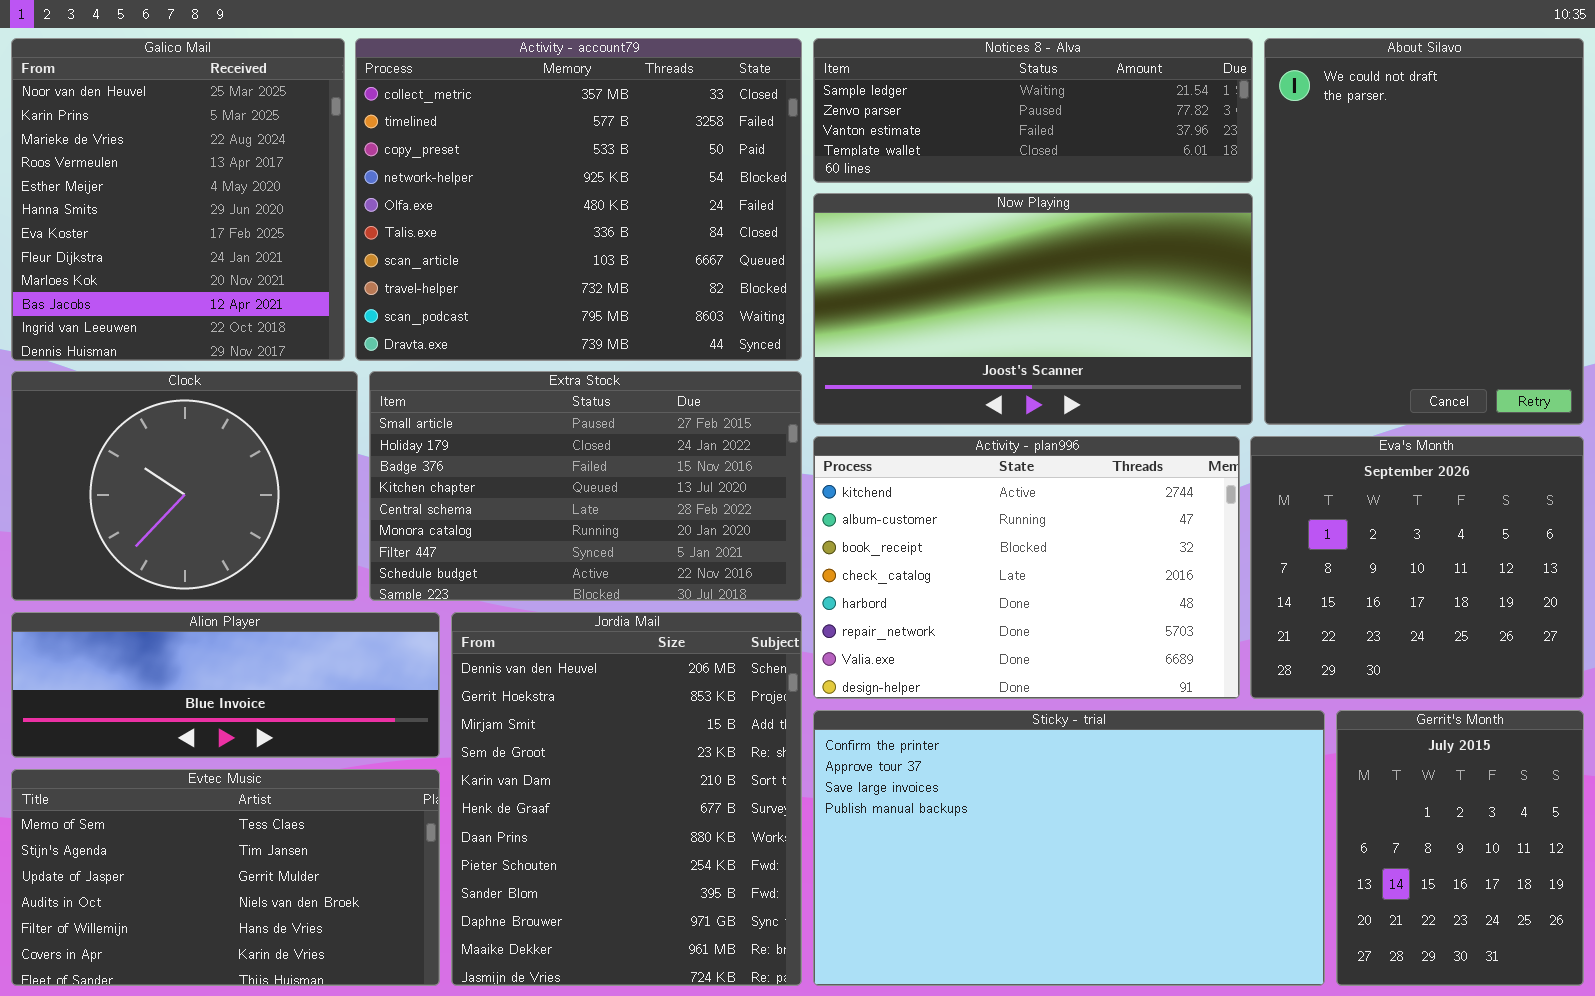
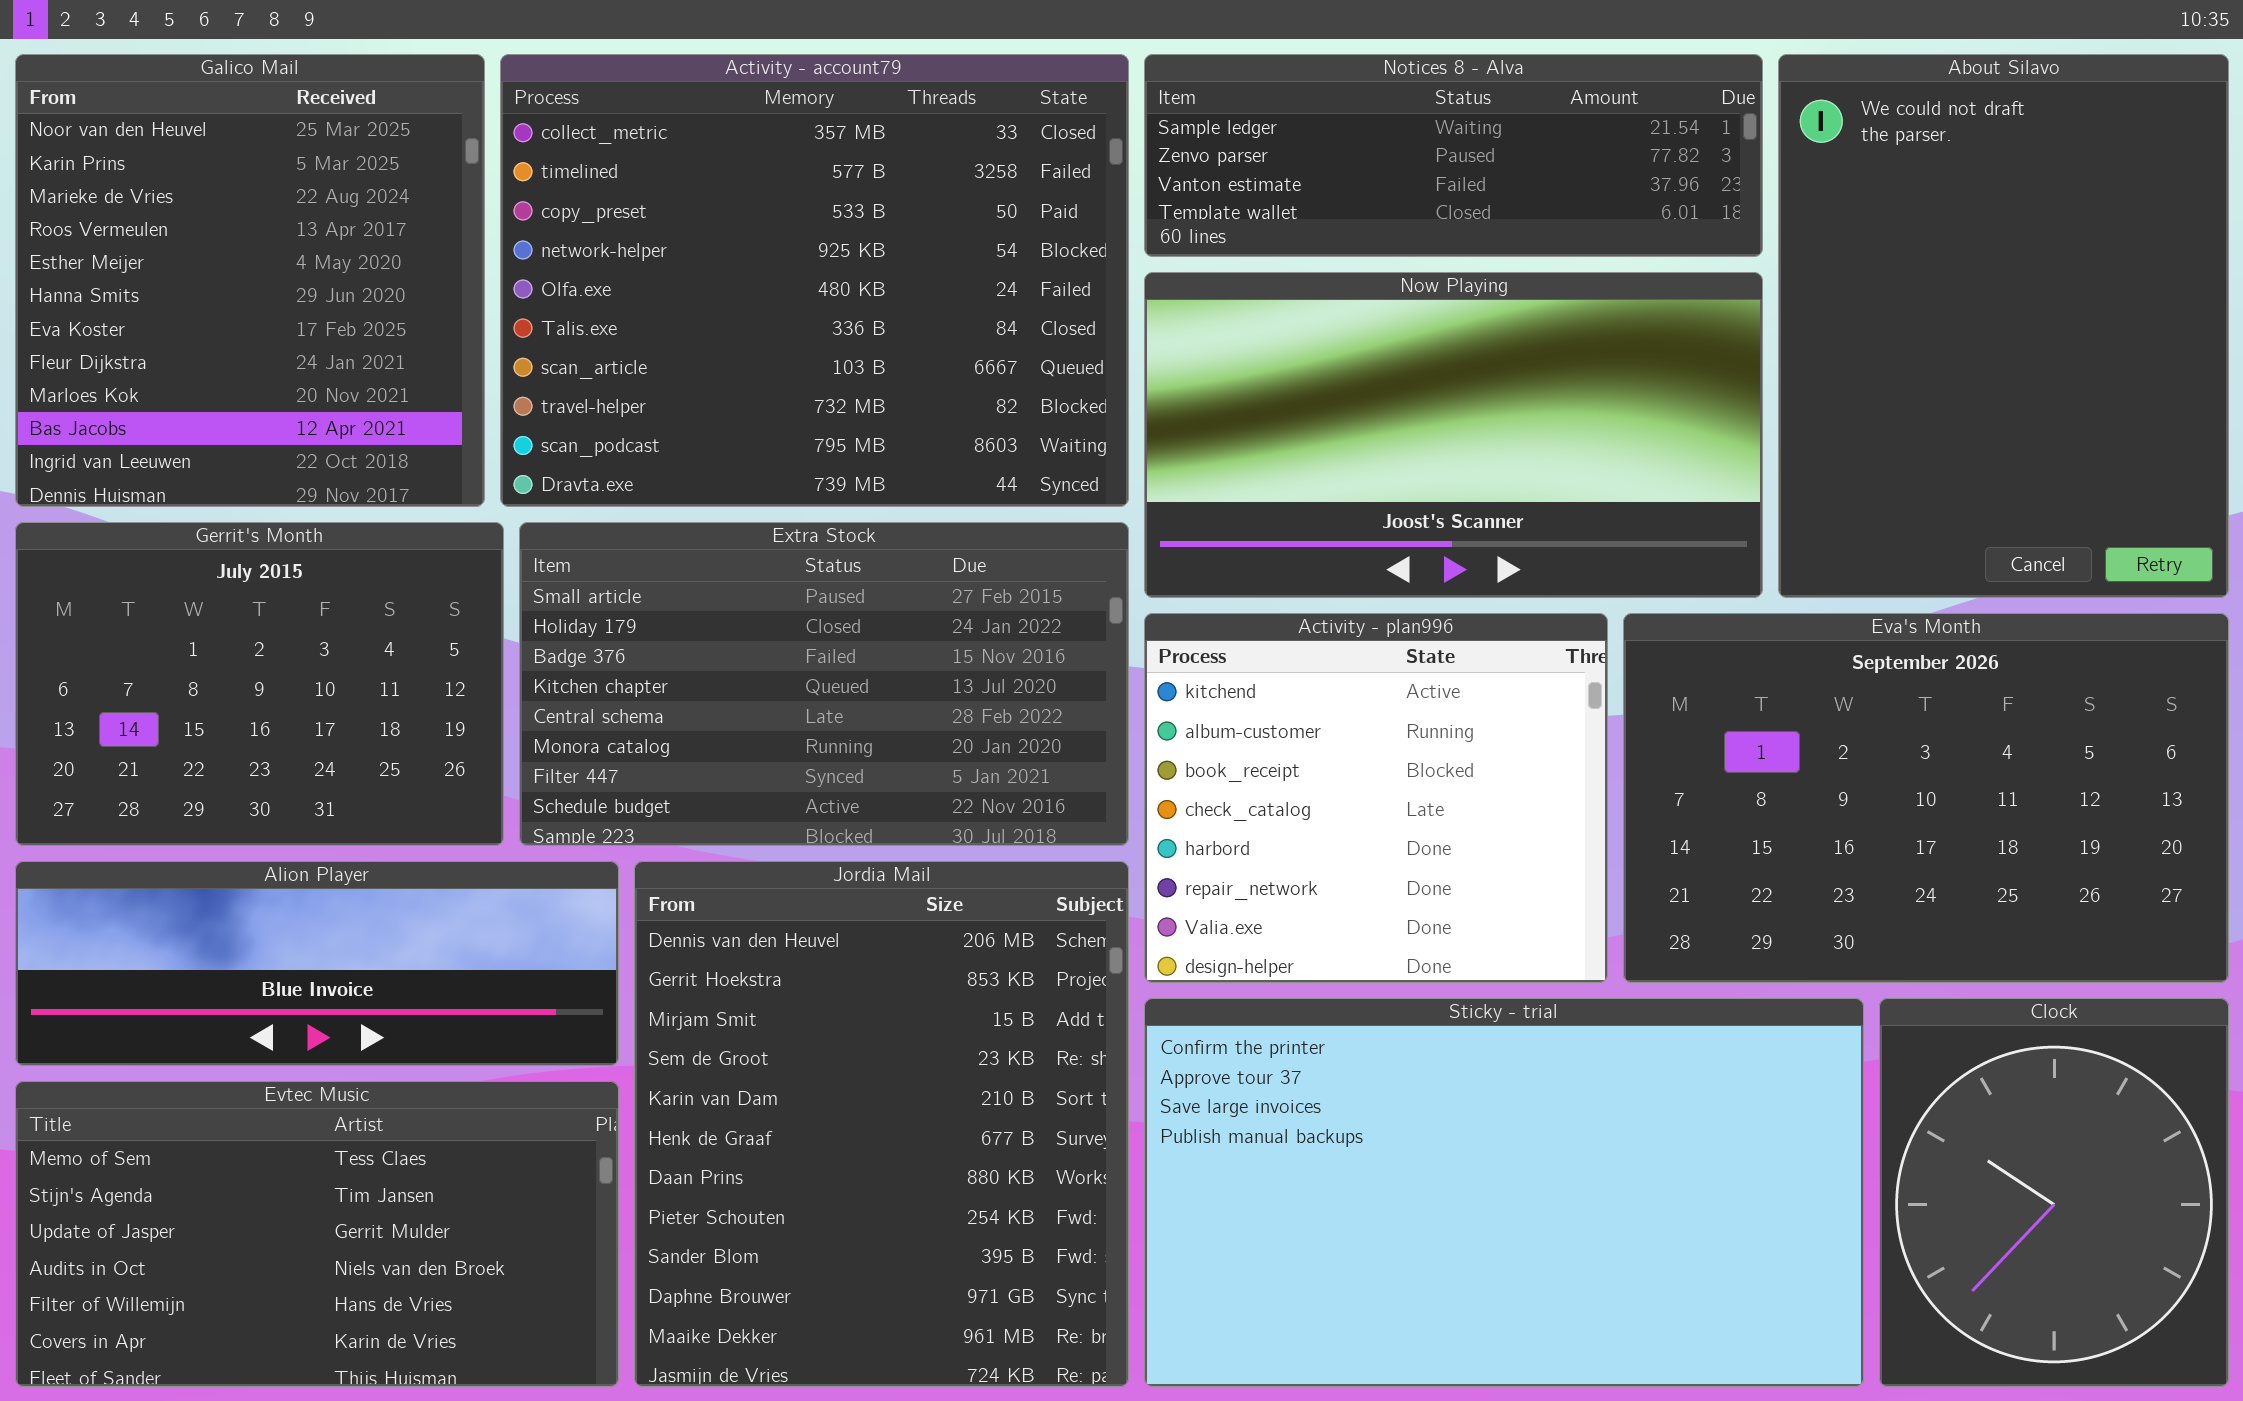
Clock: [11,371,358,601] -> [1879,998,2229,1387], moved, resized
Activity - plan996: [813,436,1240,699] -> [1144,613,1608,983], resized
Eva's Month: [1250,436,1584,699] -> [1623,613,2229,983], resized
Gerrit's Month: [1336,710,1584,986] -> [15,522,504,846], moved, resized

